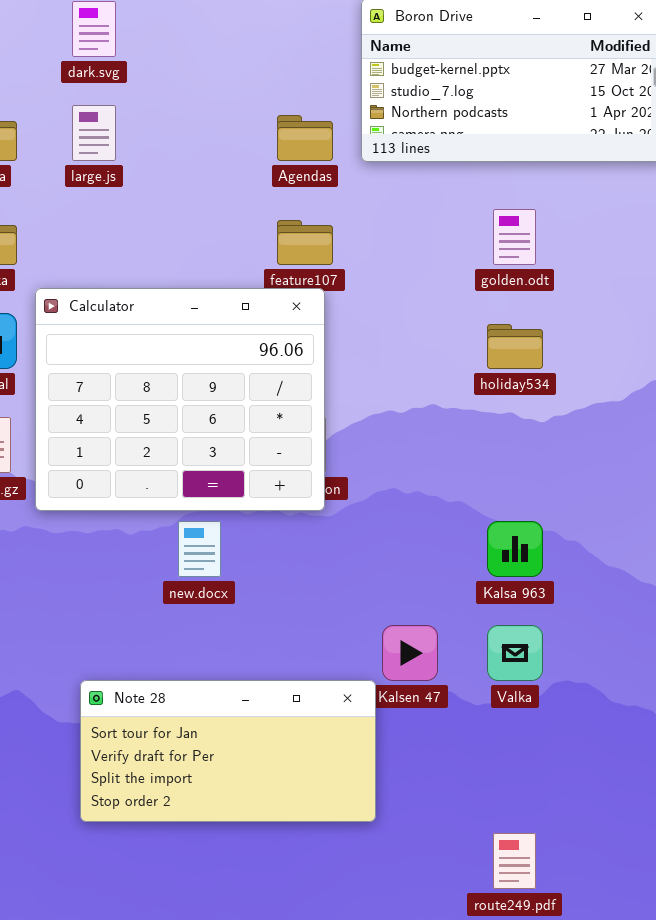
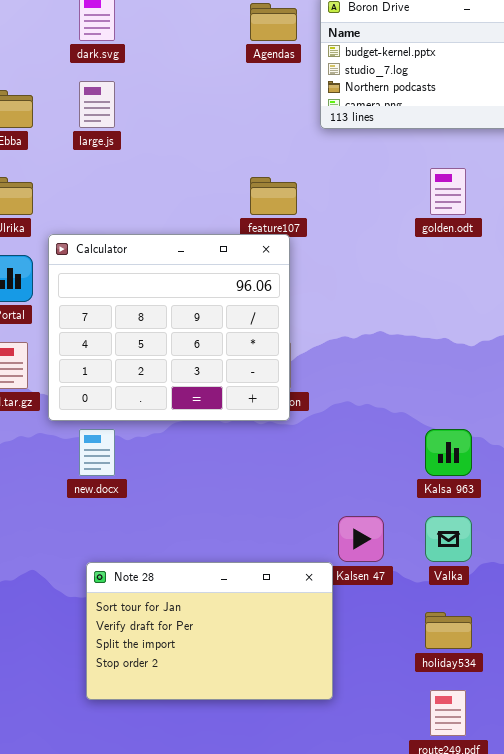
Agendas: [277,115,333,161] -> [250,3,297,41], moved
holiday534: [487,324,543,369] -> [425,612,472,649], moved
new.docx: [178,521,221,577] -> [79,429,115,476], moved
Note 28: [80,680,376,822] -> [86,562,333,700], resized

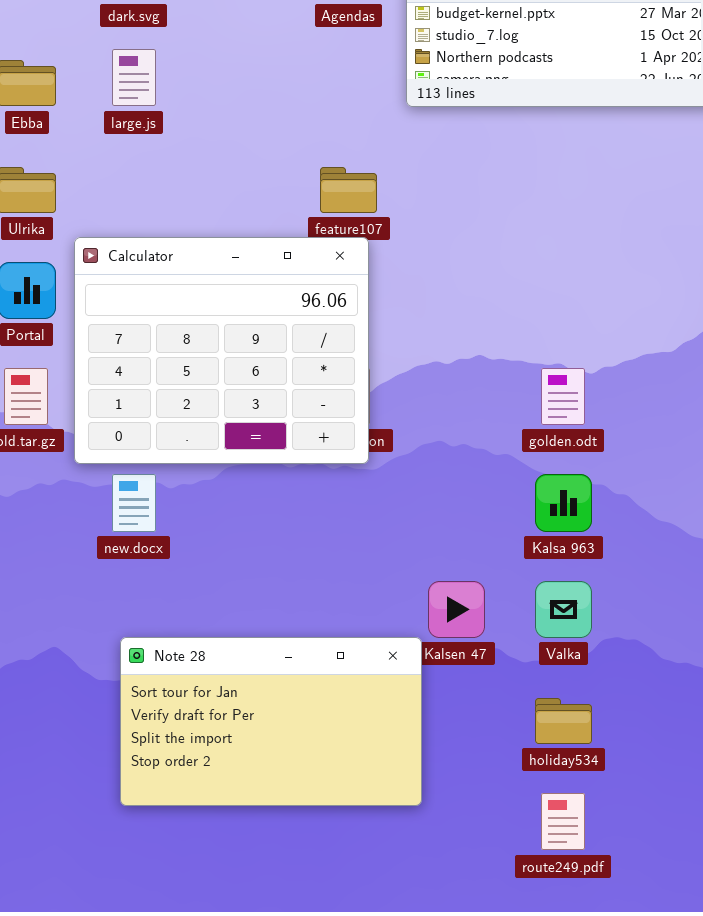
golden.odt: [430,168,466,215] -> [541,368,585,425], moved

